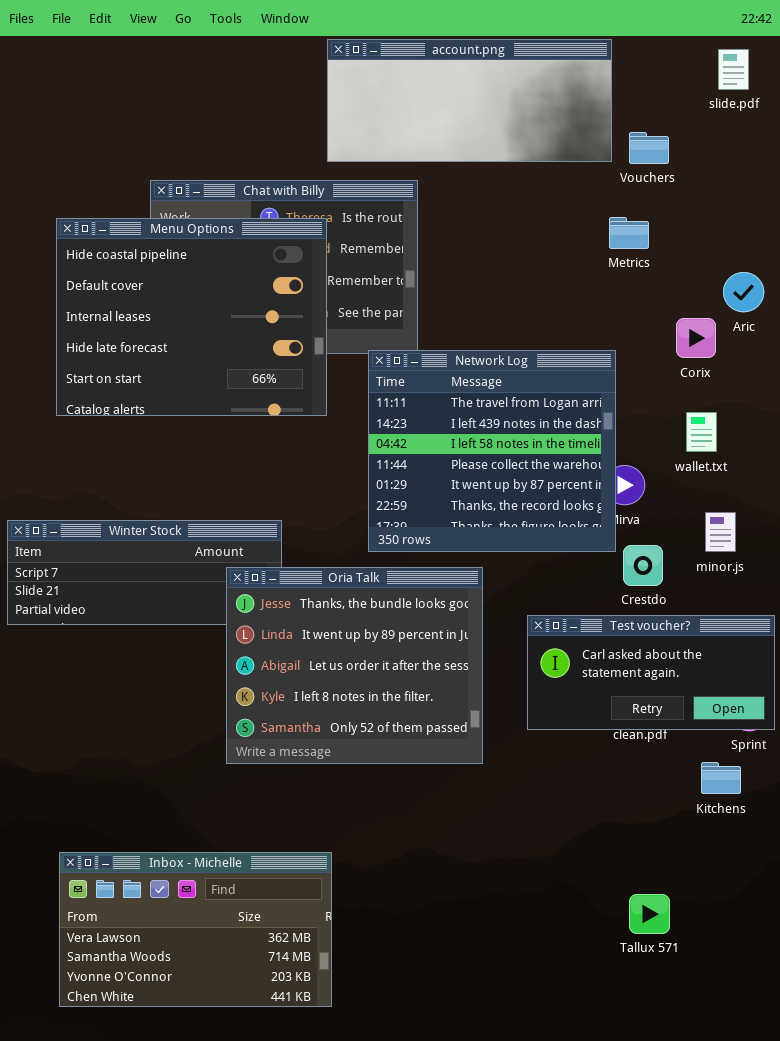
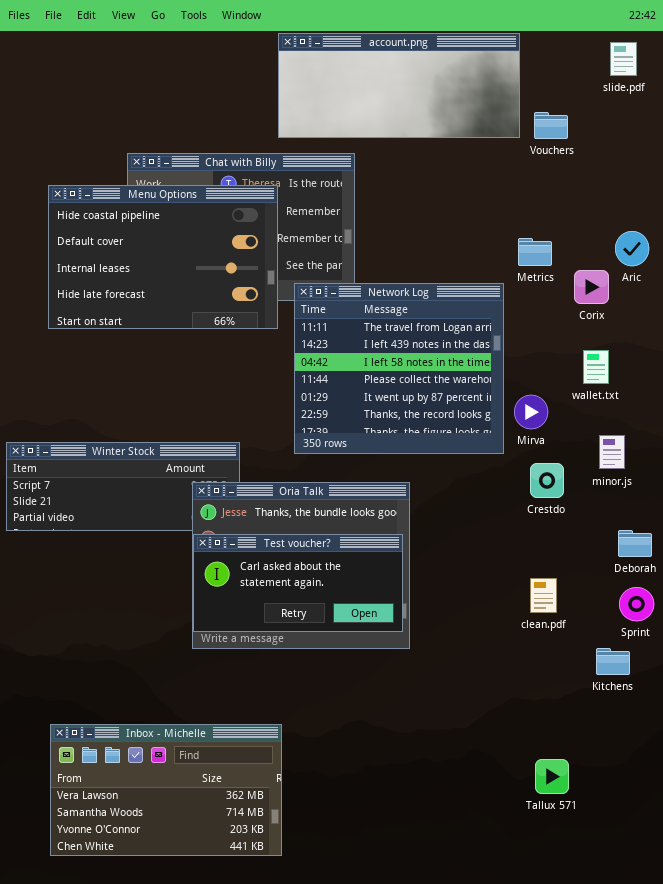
Metrics: [609,217,649,249] -> [518,238,552,266], moved
Menu Options: [56,218,327,416] -> [48,185,278,329], resized
Network Log: [368,350,616,552] -> [294,283,504,454], moved
Test voucher?: [527,615,775,730] -> [193,534,403,632], moved

